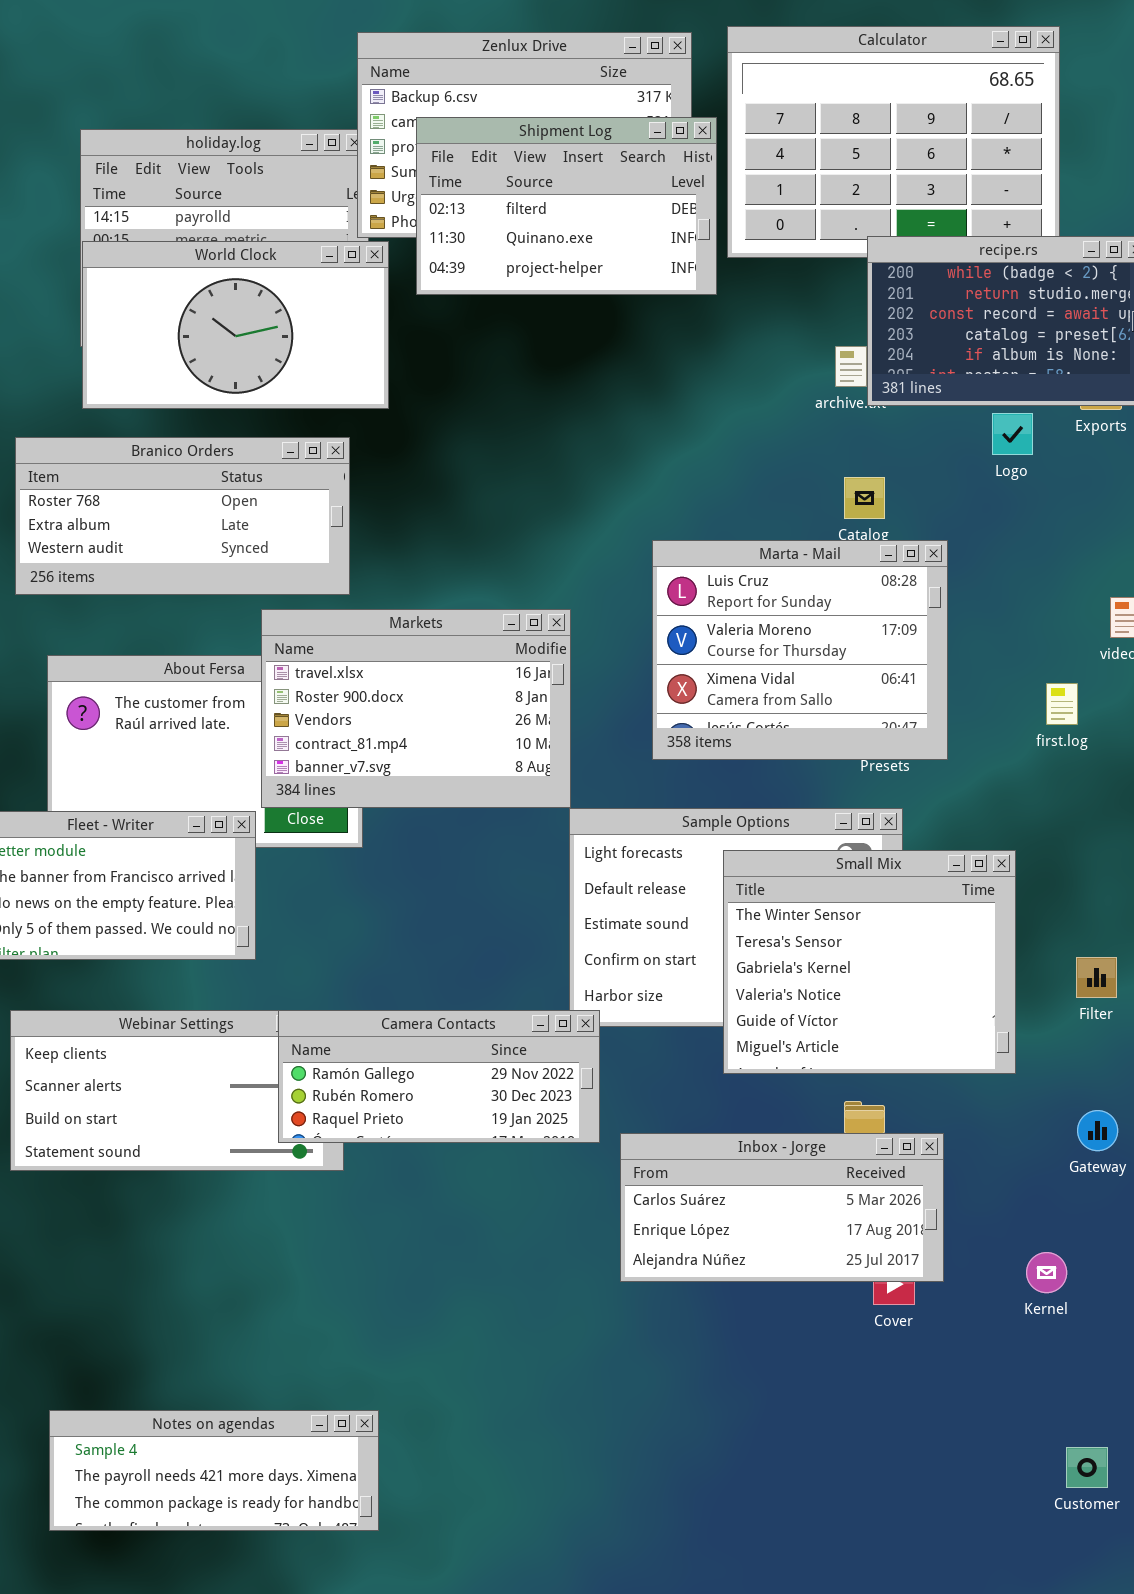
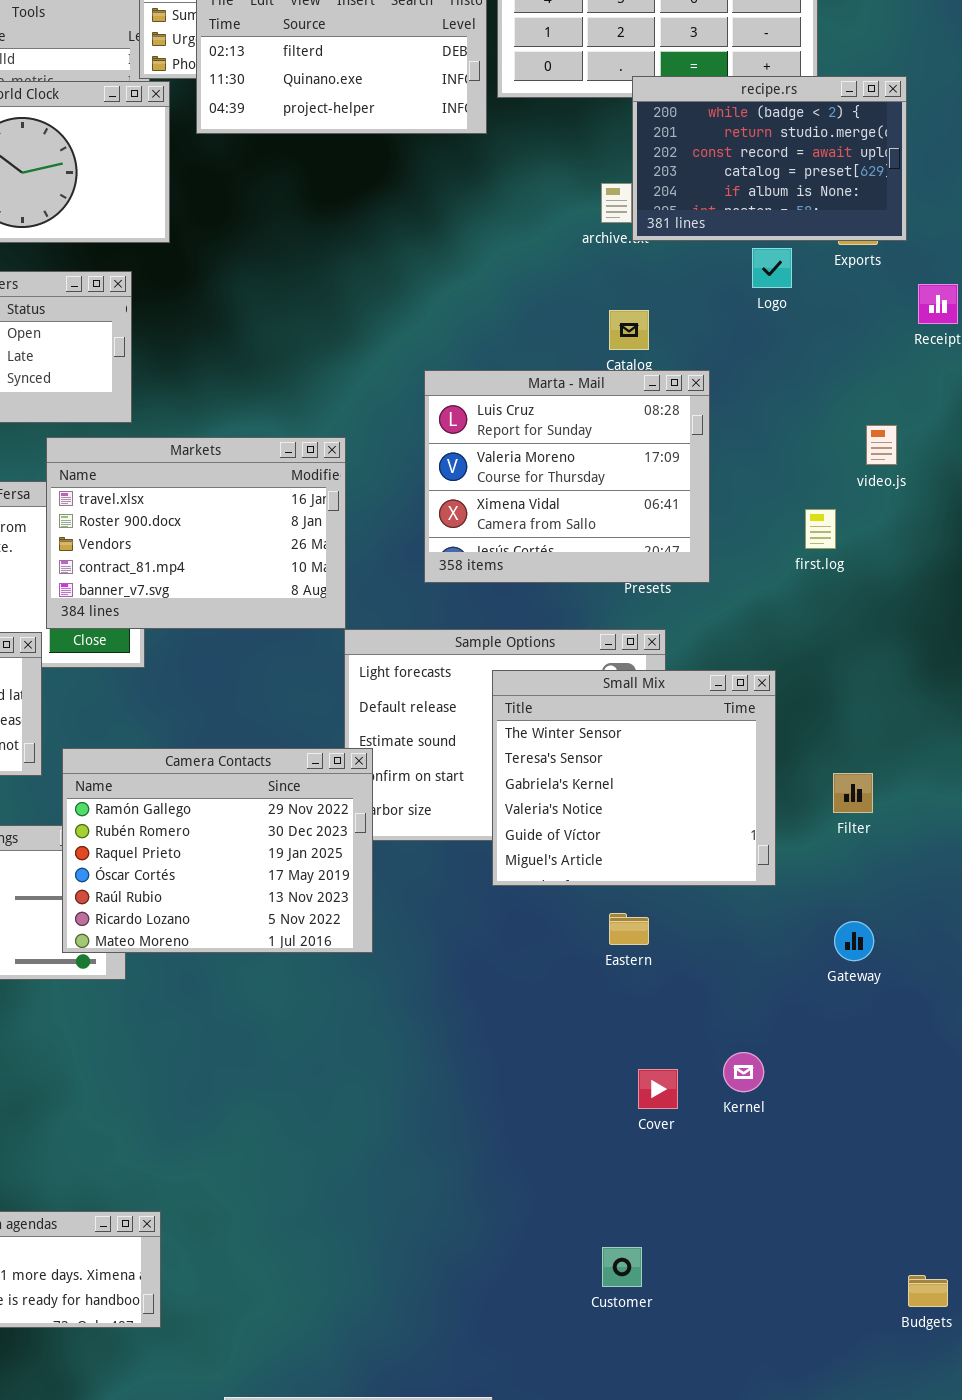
Camera Contacts: [278,1010,600,1143] -> [62,748,373,953], resized
Inbox - Jorge: [620,1133,944,1282] -> none, closed
Kernel: [1026,1252,1067,1293] -> [723,1052,764,1092], moved
Customer: [1066,1447,1108,1488] -> [602,1247,642,1287], moved

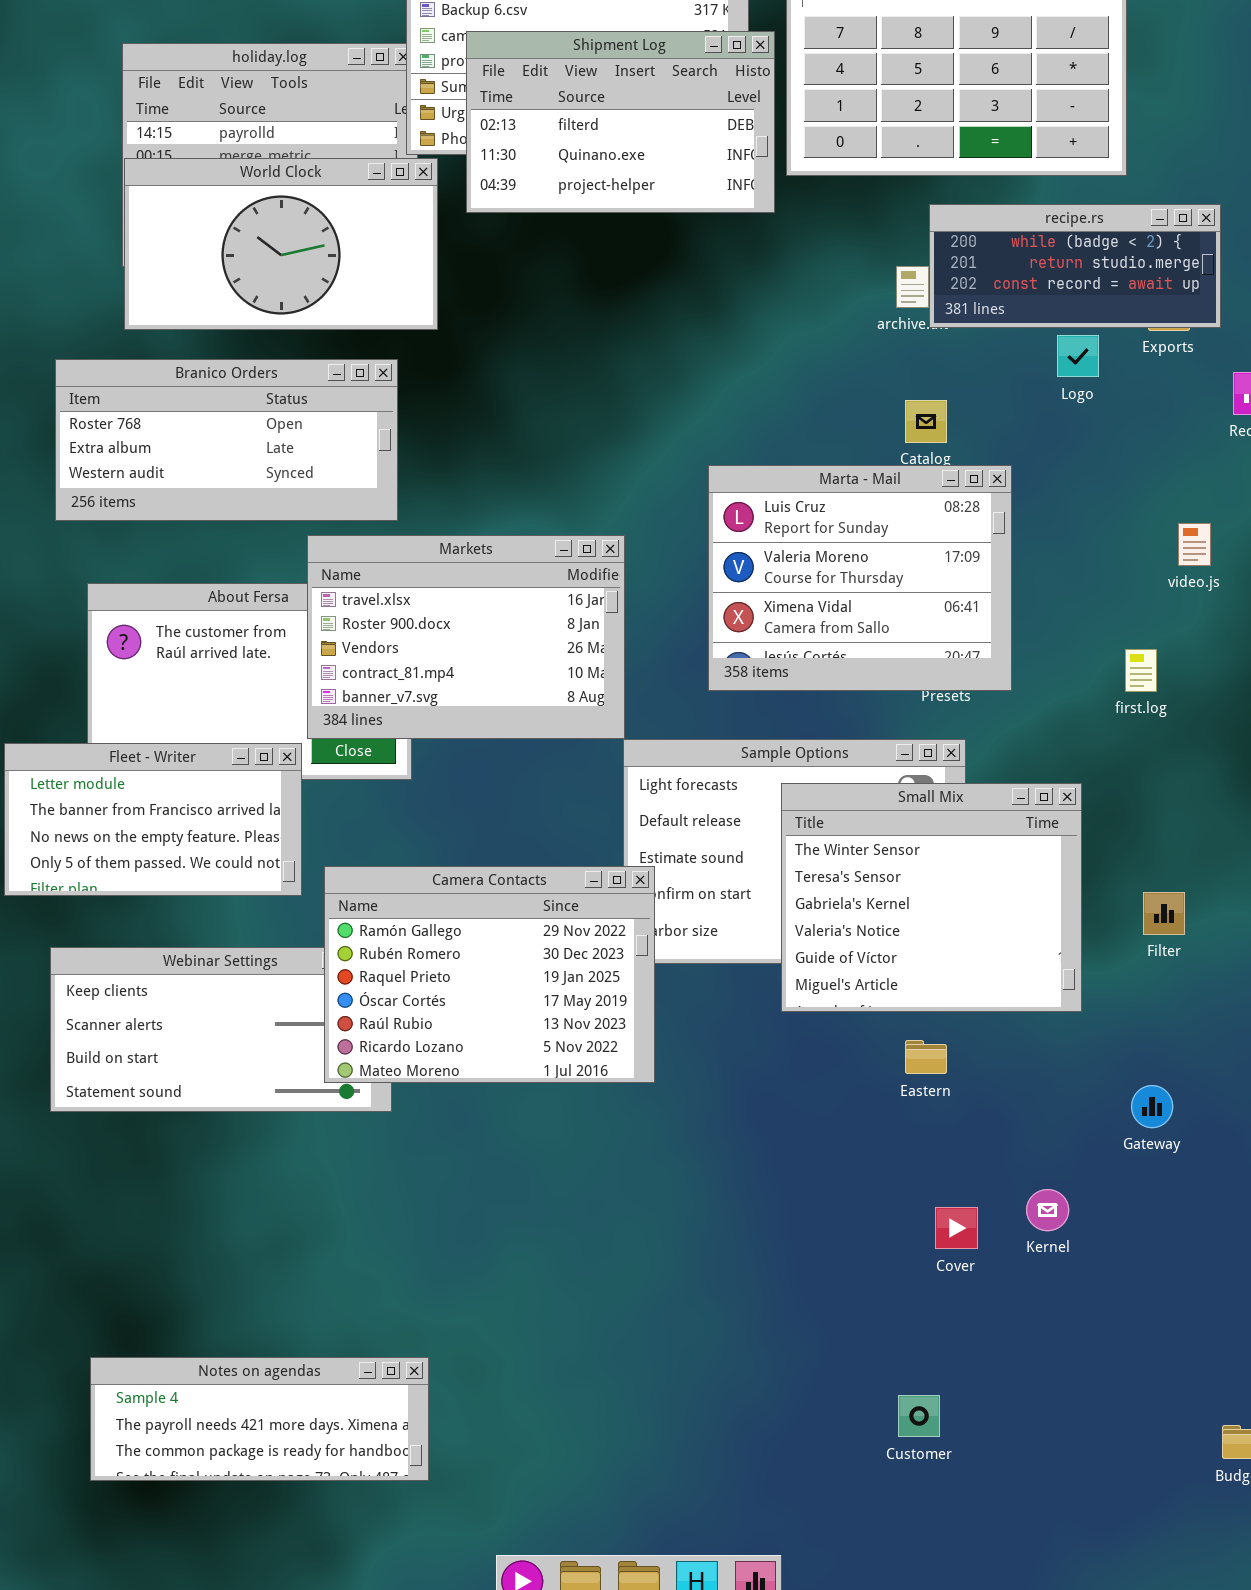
recipe.rs: [632,76,907,241] -> [929,204,1221,328], resized
first.log: [805,509,836,549] -> [1125,649,1157,692], moved
Gateway: [834,921,874,961] -> [1131,1085,1173,1128], moved

